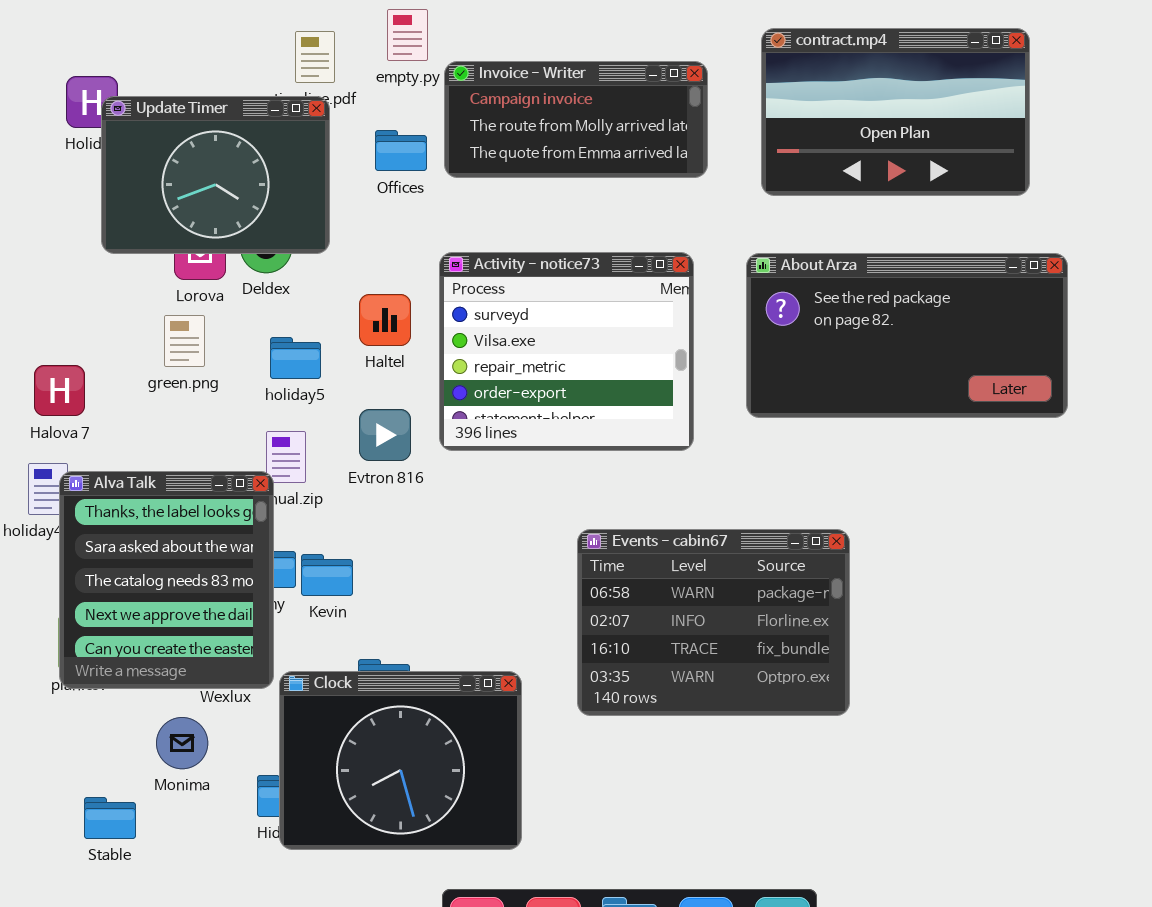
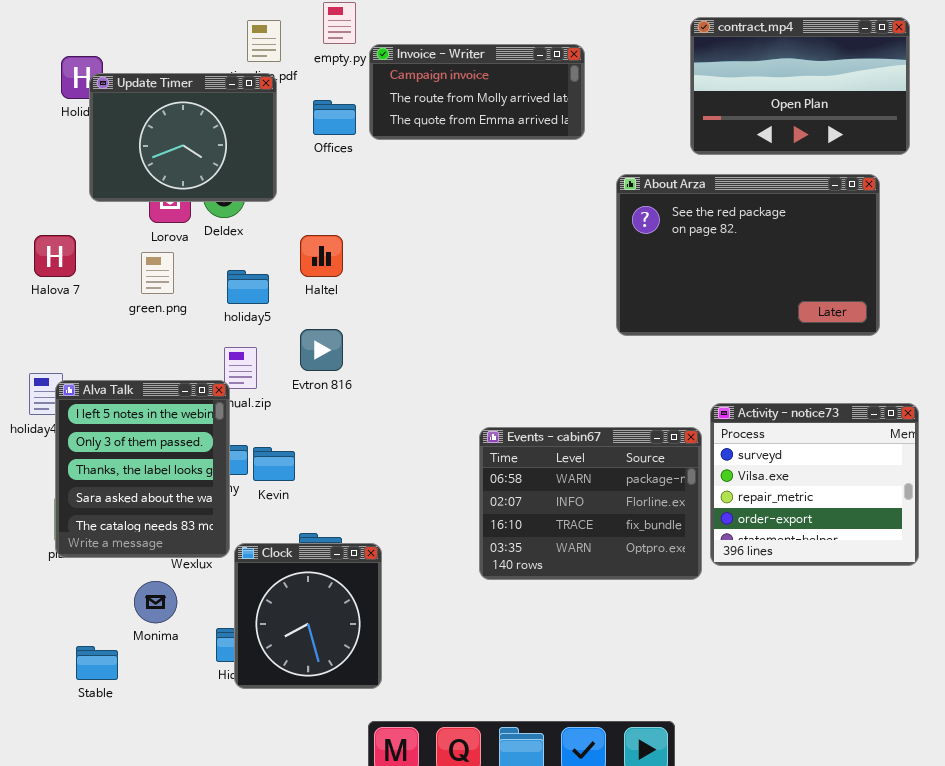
contract.mp4: [761,28,1030,196] -> [690,17,910,155], moved
Activity - notice73: [439,252,694,451] -> [710,403,919,566], moved
About Arza: [746,253,1068,418] -> [616,174,880,336], resized
Halova 7: [34,365,85,416] -> [34,235,76,277], moved
Alva Talk: [59,471,274,689] -> [55,380,230,558], scrolled up 2 rows
Clock: [279,671,522,850] -> [234,543,382,689], resized

